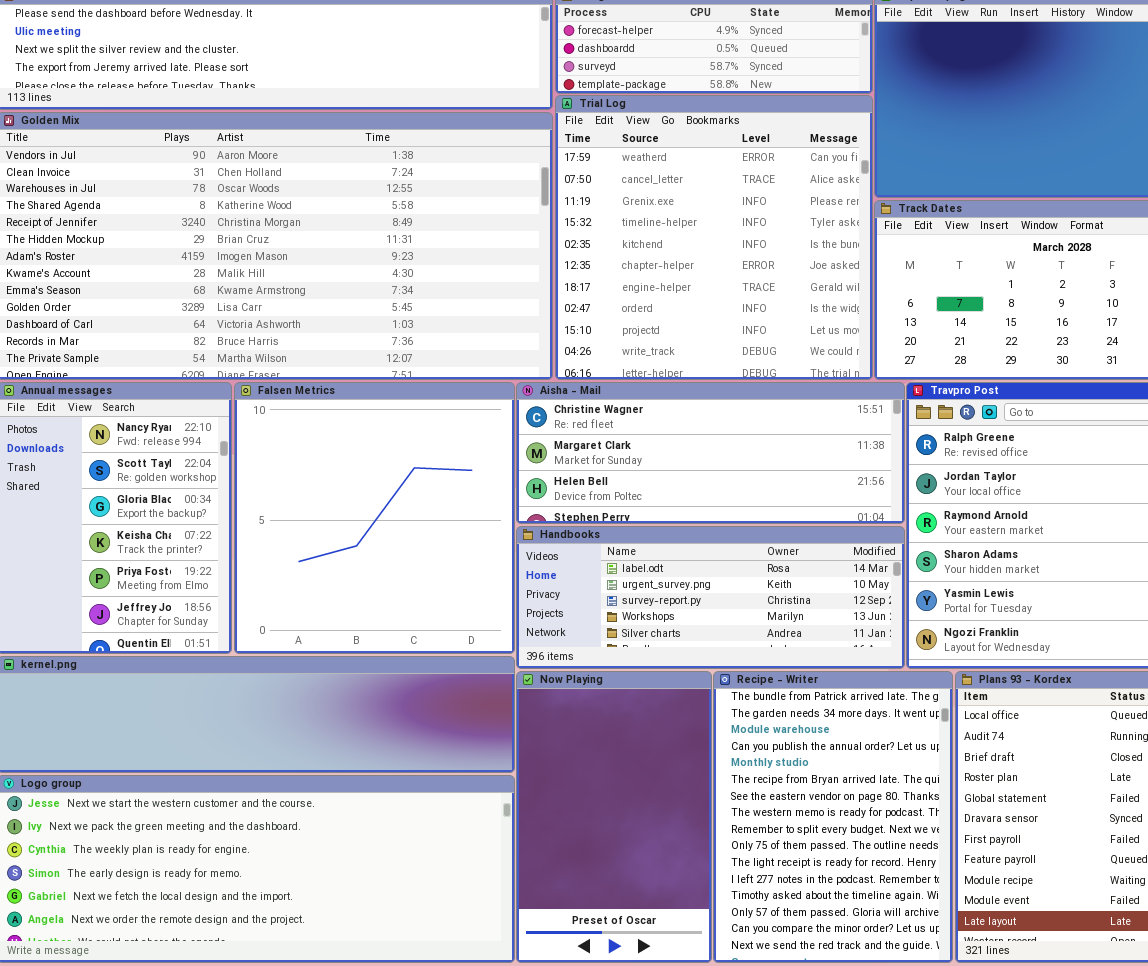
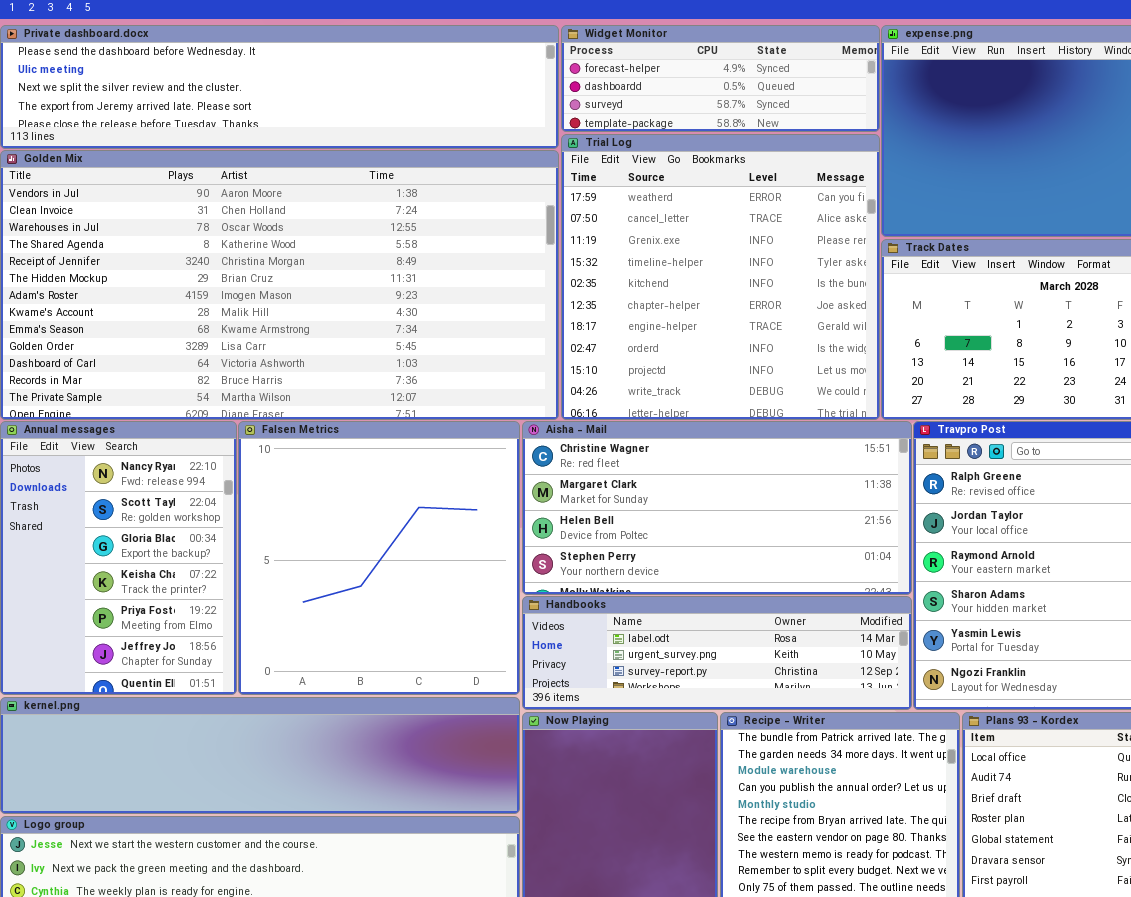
Aisha - Mail: [516,382,905,524] -> [522,421,912,595], resized
Handbooks: [516,526,905,669] -> [522,596,912,710], resized

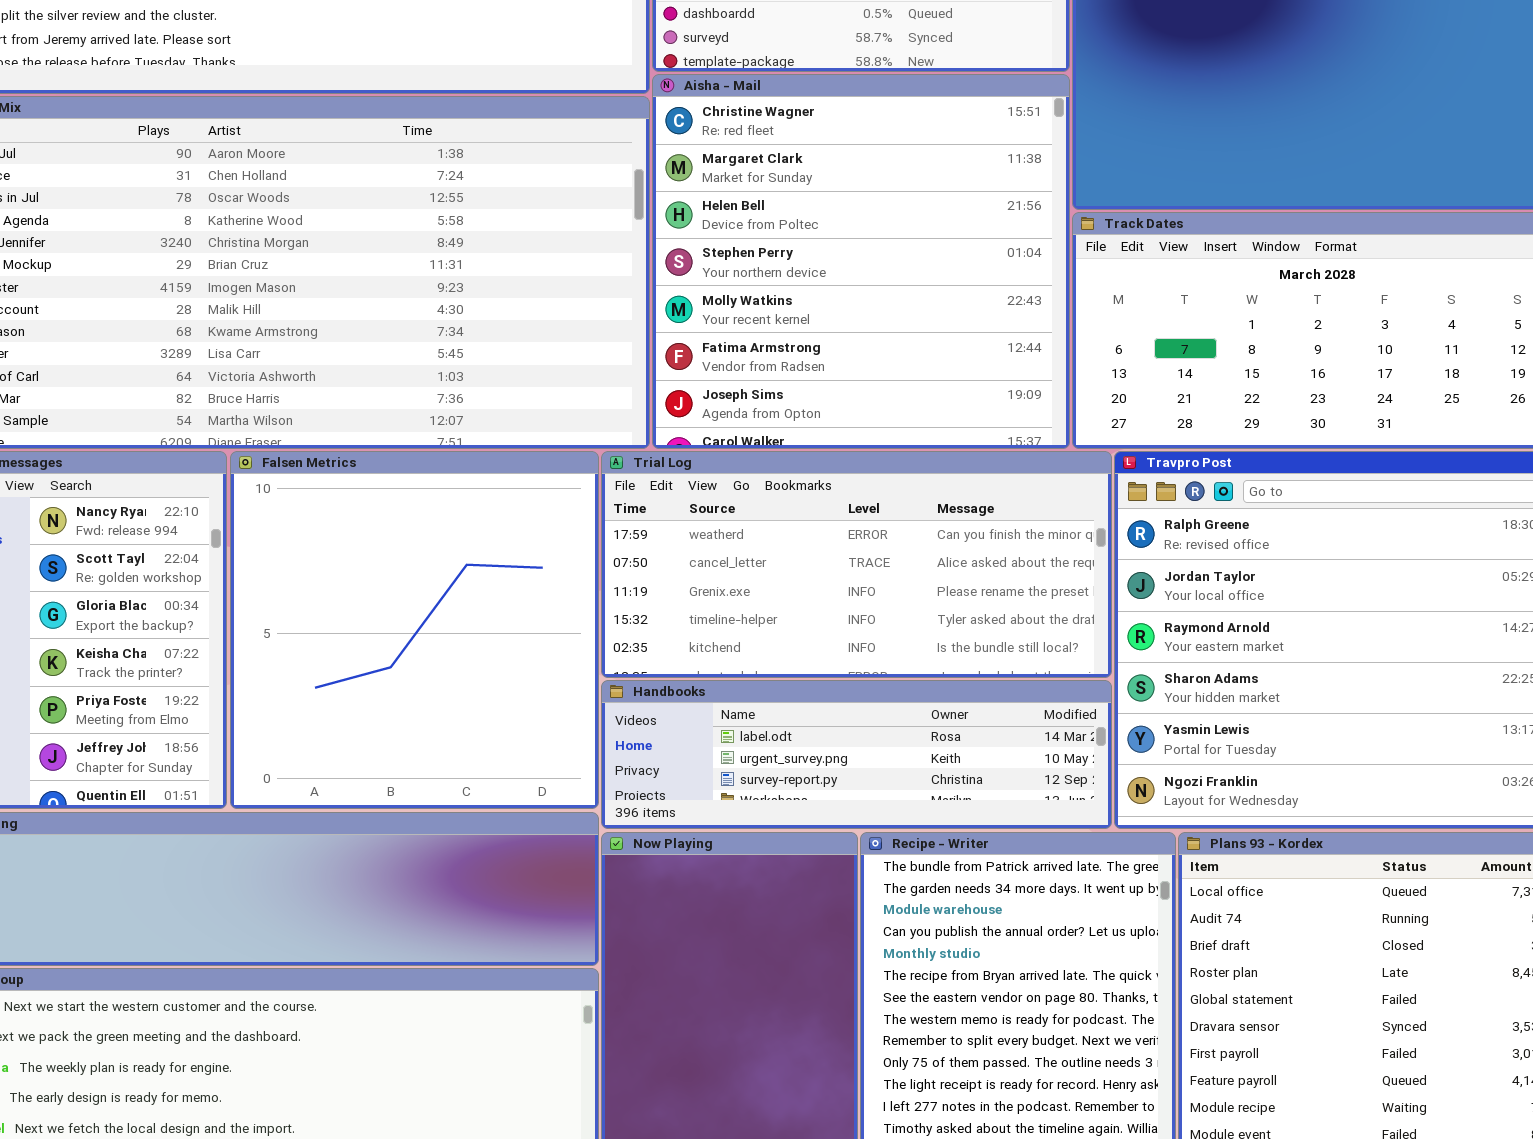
Trial Log: [561,134,880,420] -> [601,451,1112,678], moved, resized
Aisha - Mail: [522,421,912,595] -> [652,74,1070,449], moved, resized

